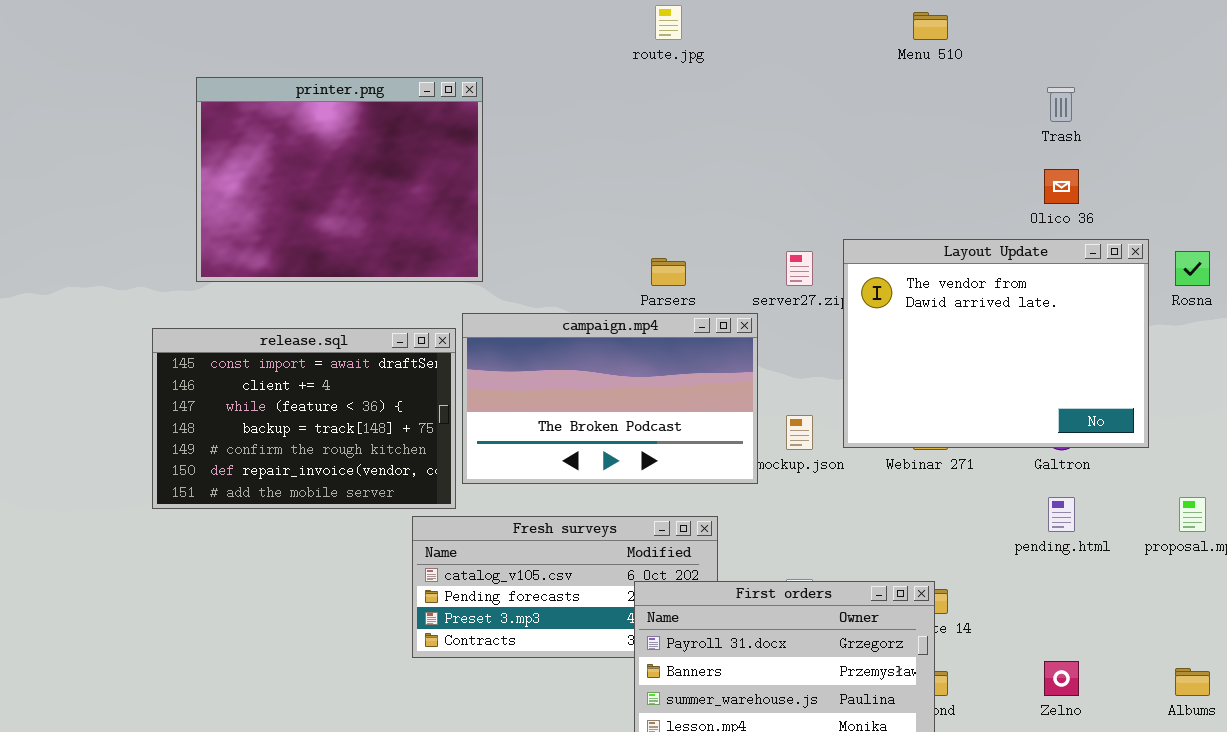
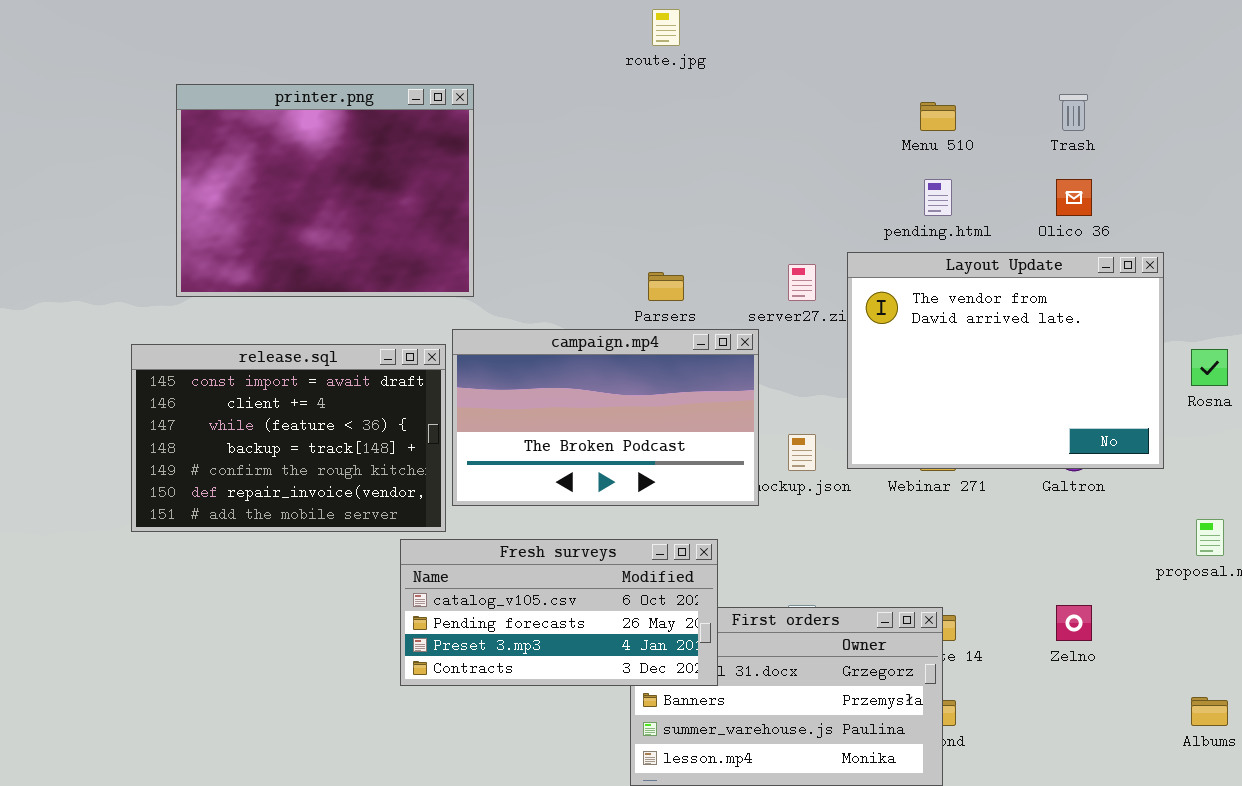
Menu 510: [913,12,948,40] -> [920,102,956,131], moved
Rosna: [1175,251,1210,286] -> [1191,349,1228,386], moved
pending.html: [1048,497,1075,532] -> [924,179,952,216], moved
Fresh surveys: [412,516,718,658] -> [400,539,718,686], raised
Zelno: [1044,661,1079,696] -> [1056,605,1092,641], moved

